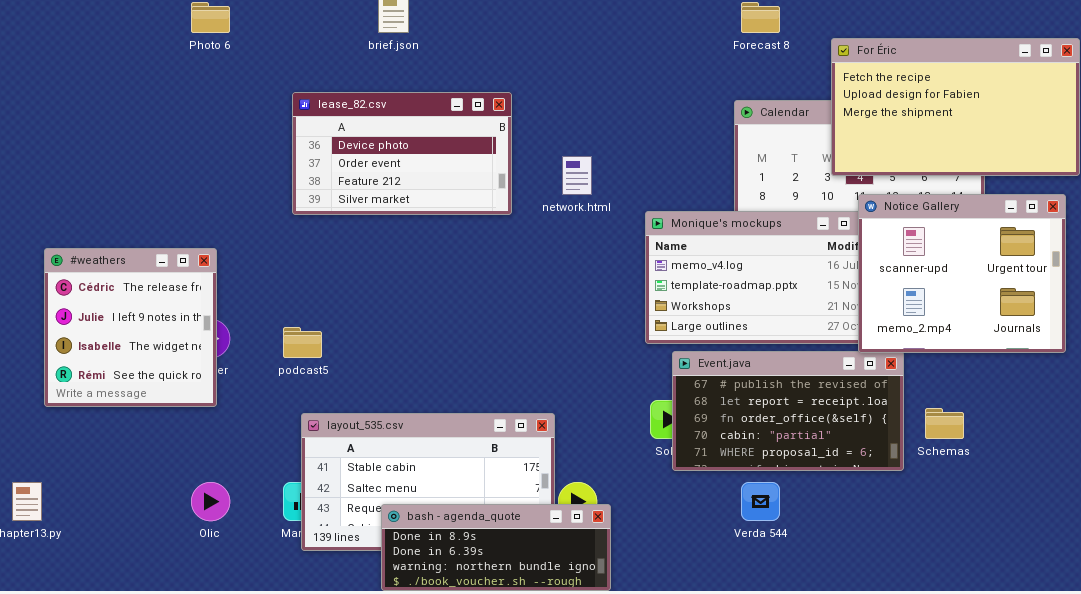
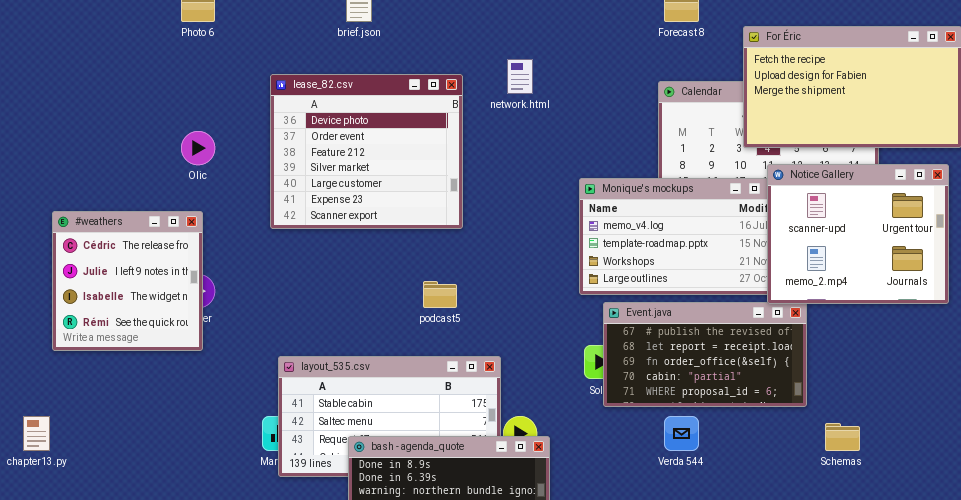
lease_82.csv: [292,92,512,215] -> [270,74,463,229], resized
network.html: [562,156,592,195] -> [507,59,533,94], moved
podcast5: [283,327,322,358] -> [423,281,457,308], moved
Schemas: [925,408,964,439] -> [825,423,860,451], moved
Olic: [191,482,230,521] -> [181,131,215,165], moved

